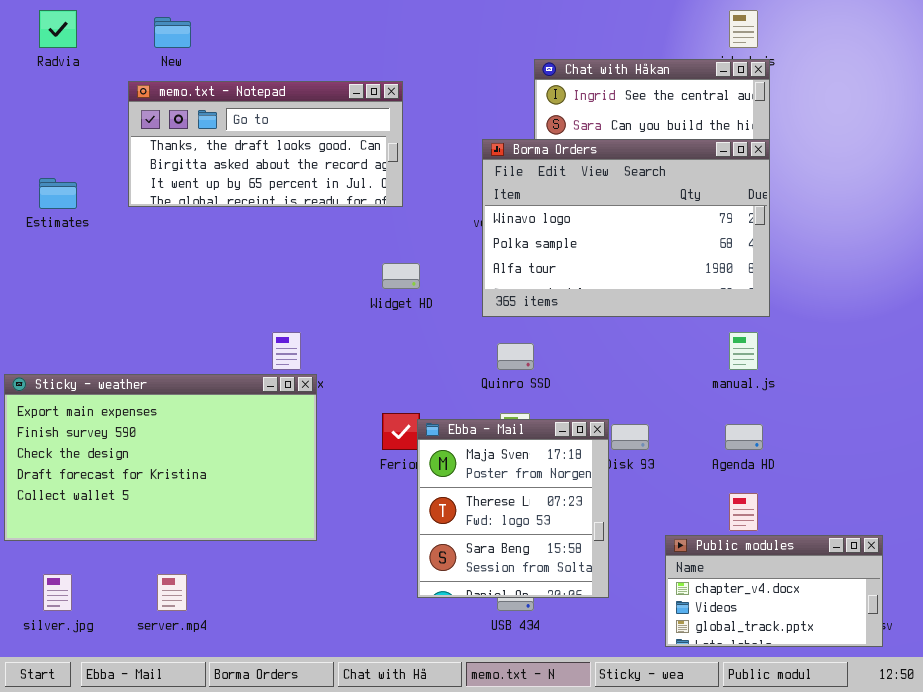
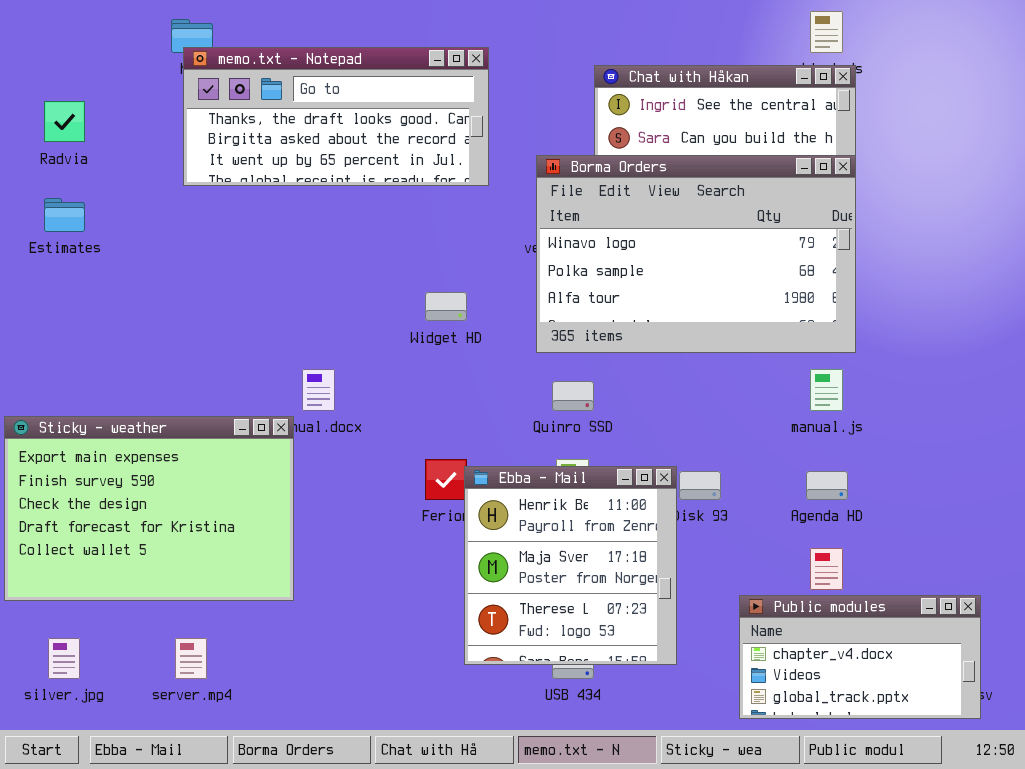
Radvia: [39,10,77,48] -> [44,101,85,142], moved
memo.txt - Notepad: [128,81,403,207] -> [183,47,489,186], moved
Sticky - weather: [4,374,317,541] -> [4,416,294,601], resized
Ebba - Mail: [417,419,609,598] -> [464,466,677,665], scrolled up 1 row

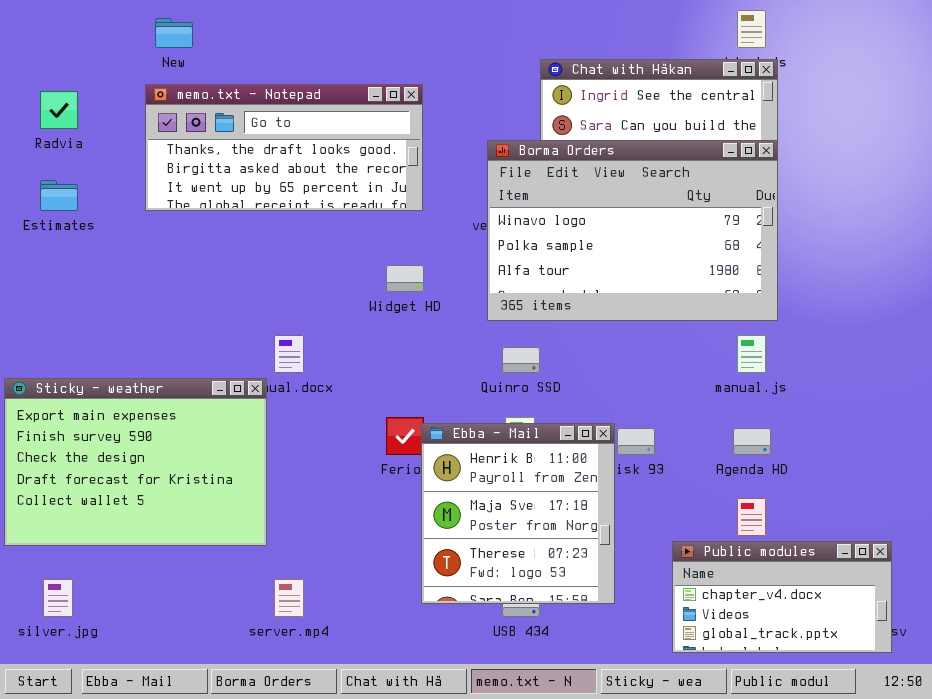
memo.txt - Notepad: [183,47,489,186] -> [145,84,423,211], moved
server.mp4: [175,638,207,679] -> [274,579,304,617], moved

